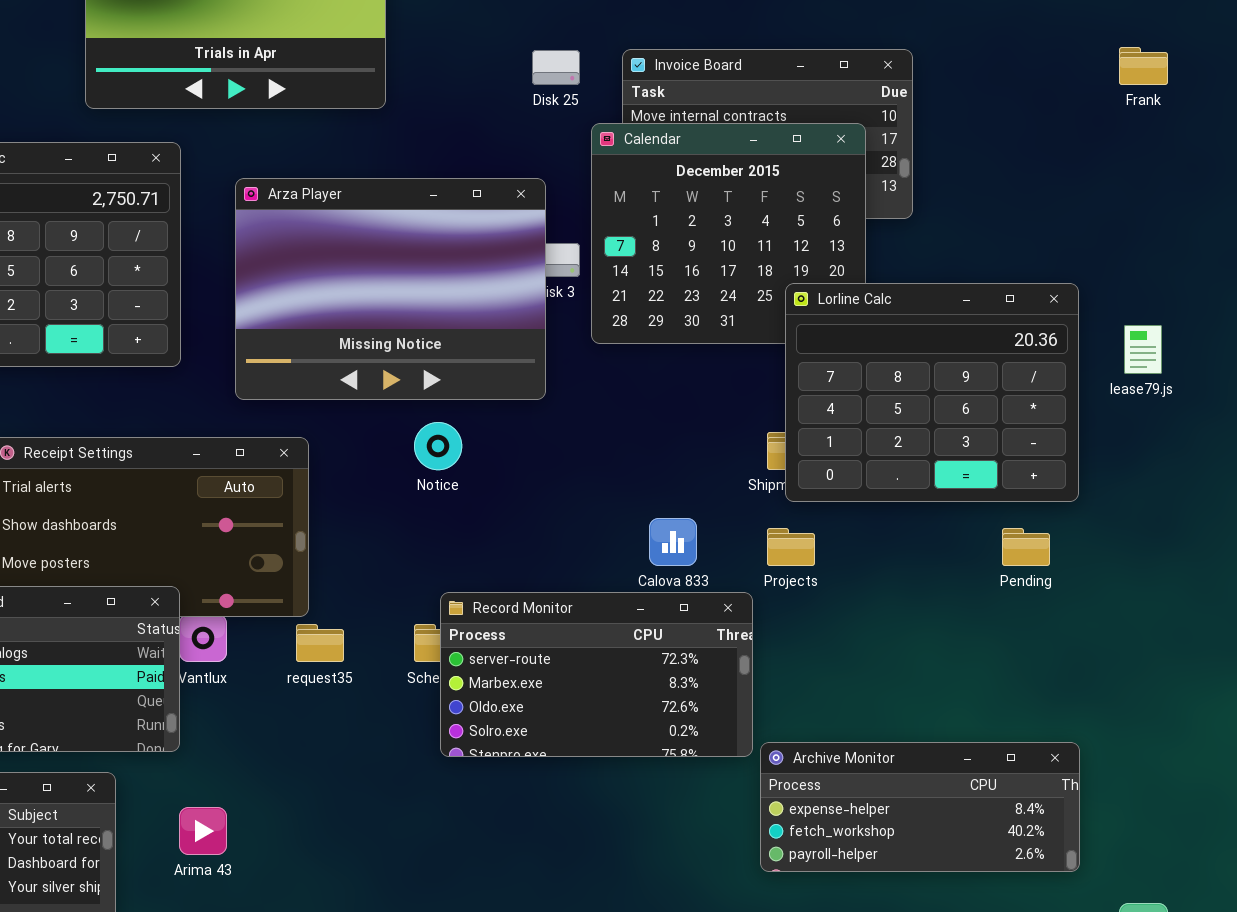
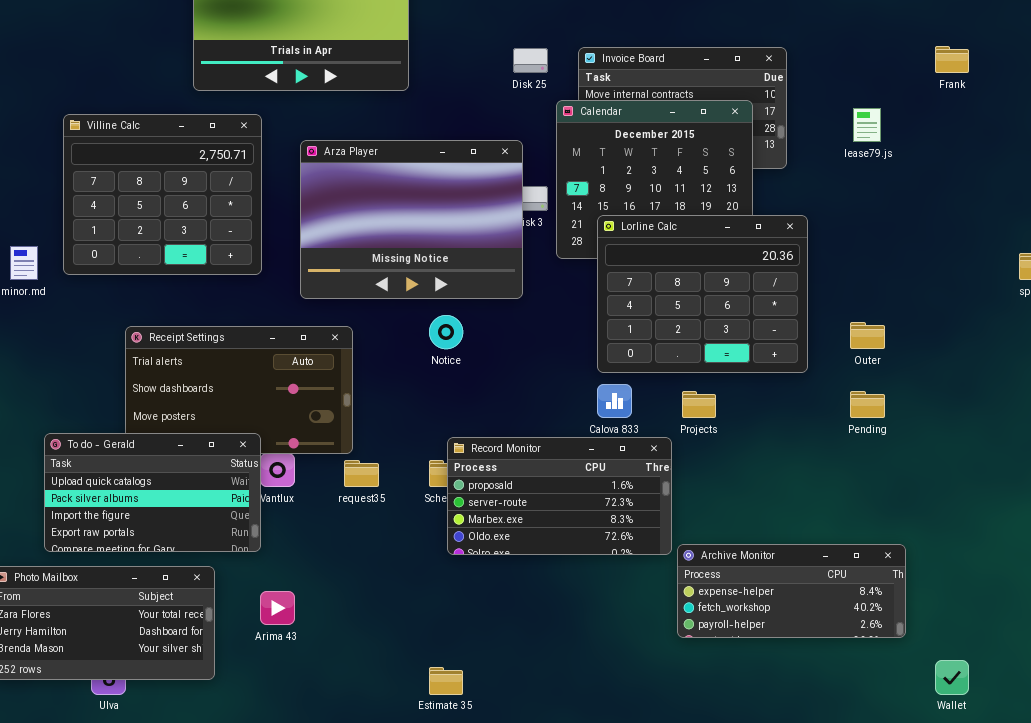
Lorline Calc: [785,283,1079,502] -> [597,215,808,373], moved
lease79.js: [1124,325,1162,374] -> [853,108,881,142], moved
Record Monitor: [440,592,753,757] -> [447,437,672,555], scrolled up 1 row

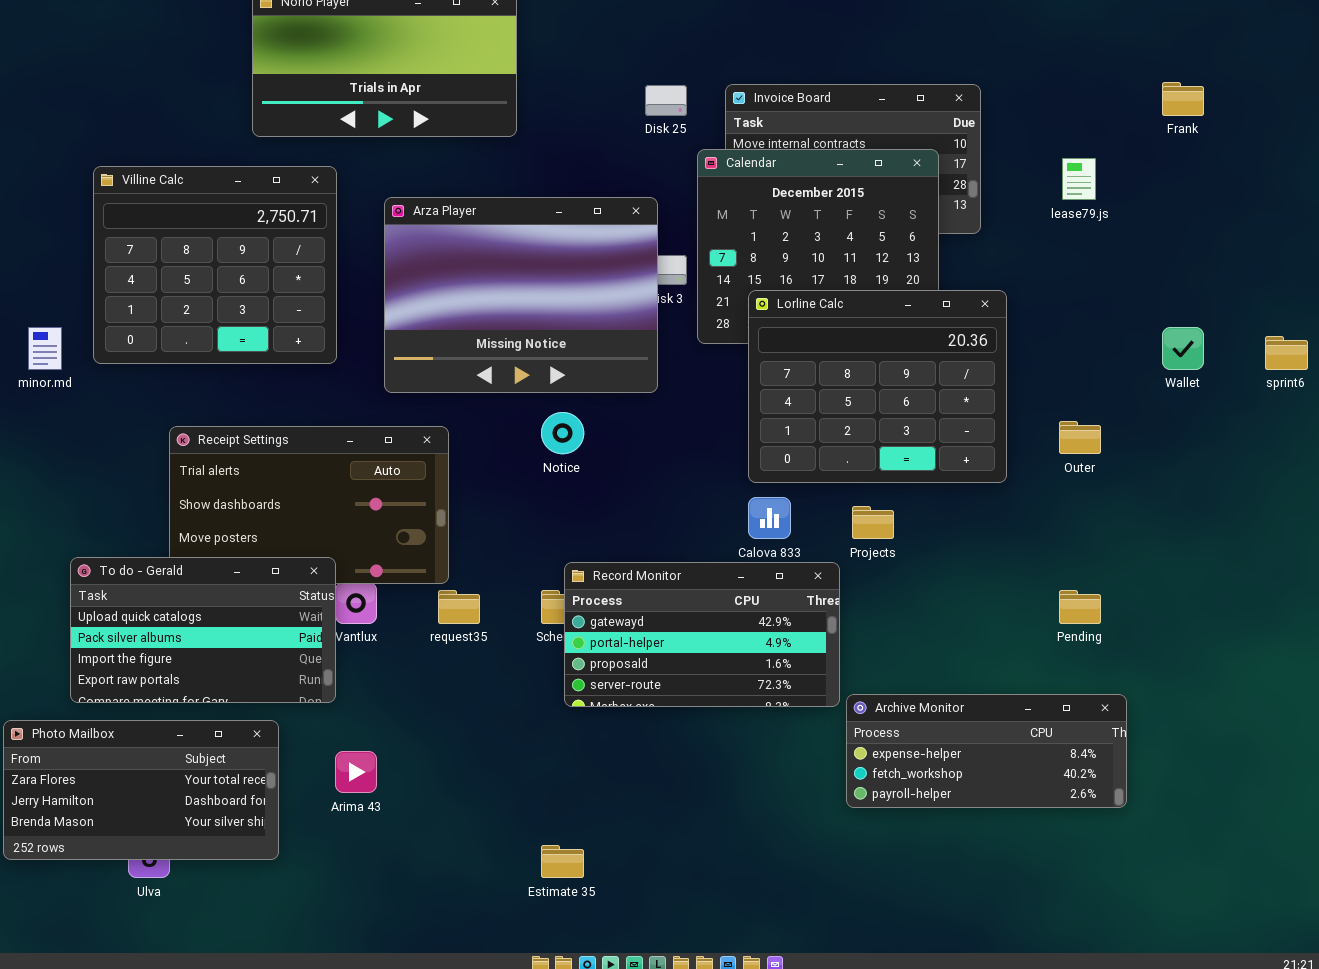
Pending: [850,391,885,418] -> [1059,590,1101,624], moved
Record Monitor: [447,437,672,555] -> [564,562,840,707], scrolled up 2 rows
Wallet: [935,660,969,695] -> [1162,327,1204,370], moved

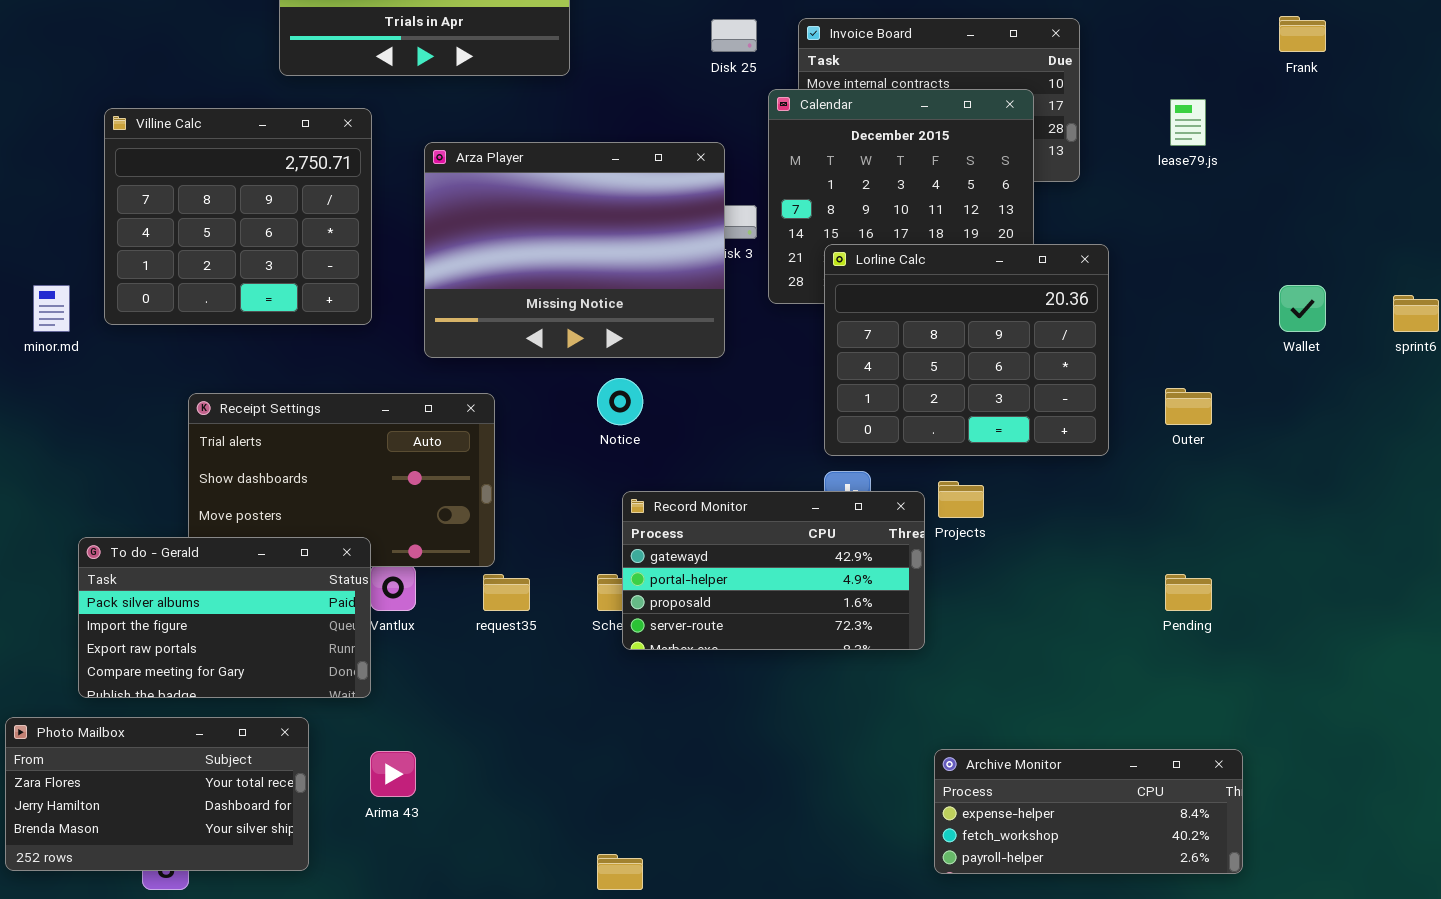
To do - Gerald: [70,557,336,703] -> [78,537,371,698], scrolled down 1 row
Record Monitor: [564,562,840,707] -> [622,491,925,650], moved
Archive Monitor: [846,694,1127,808] -> [934,749,1243,874], moved

